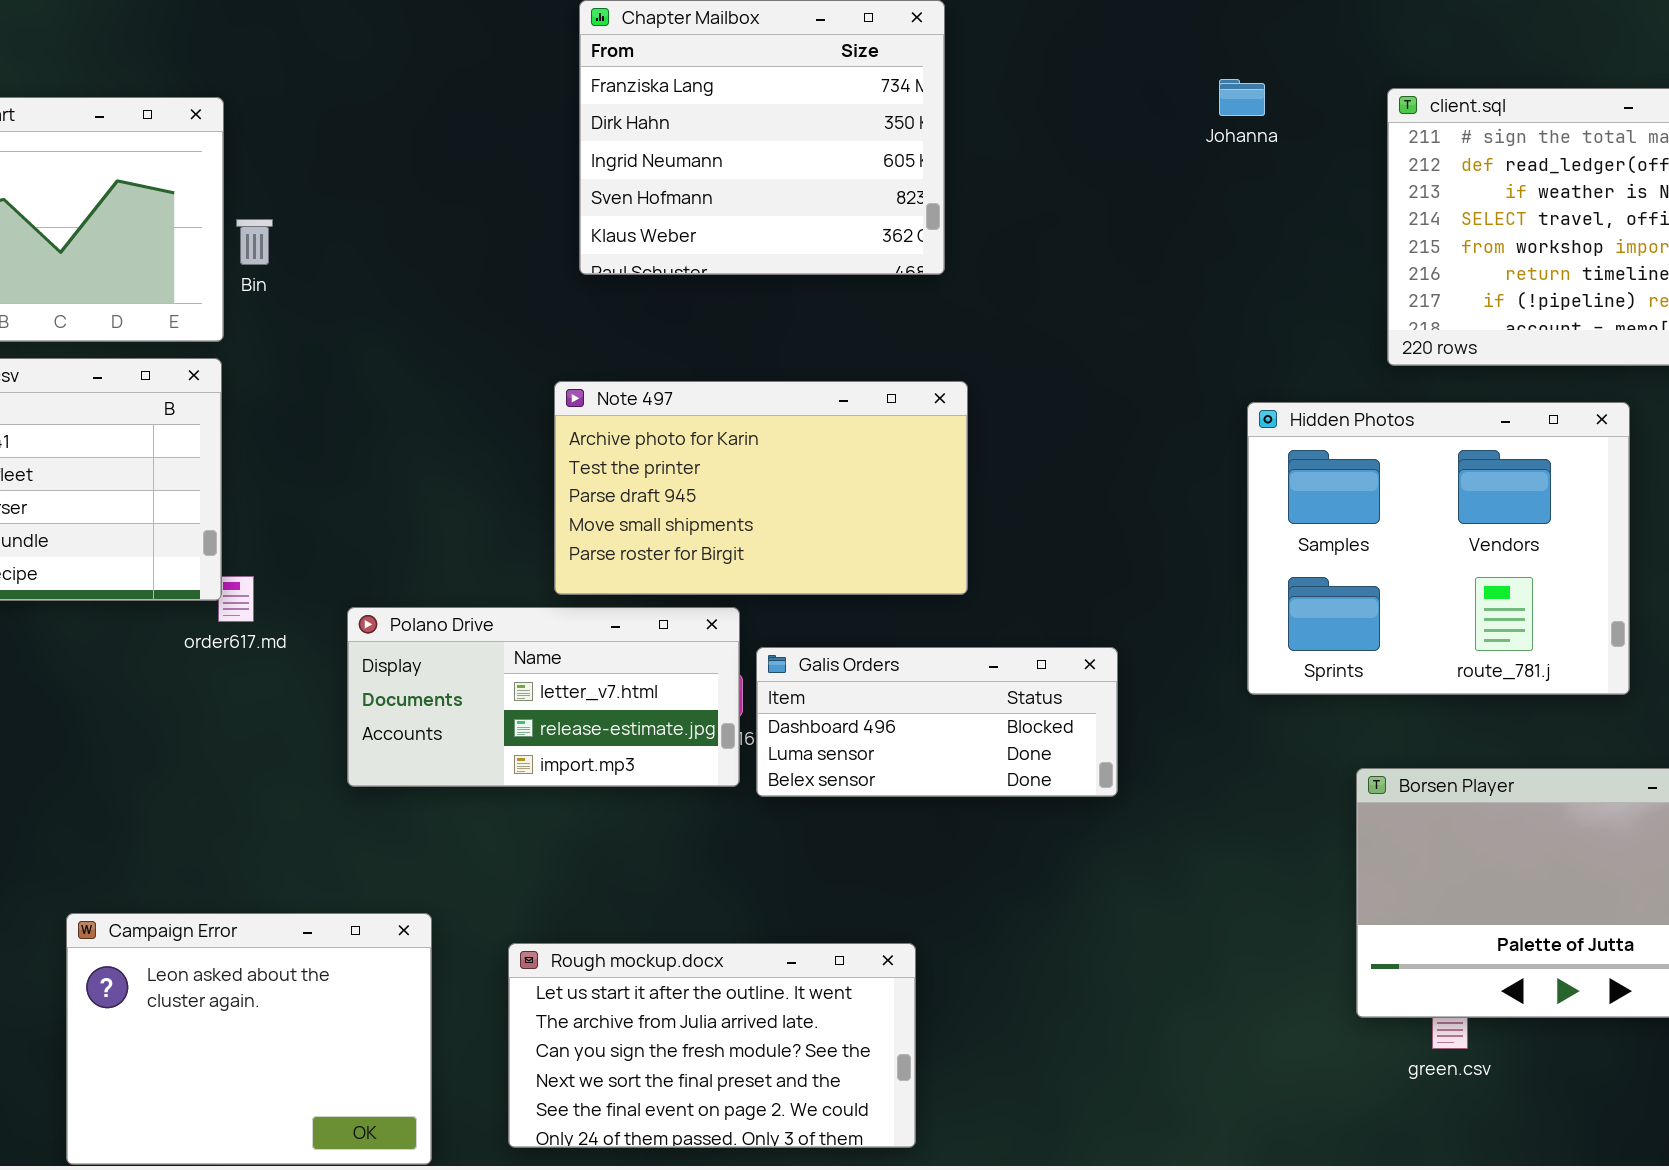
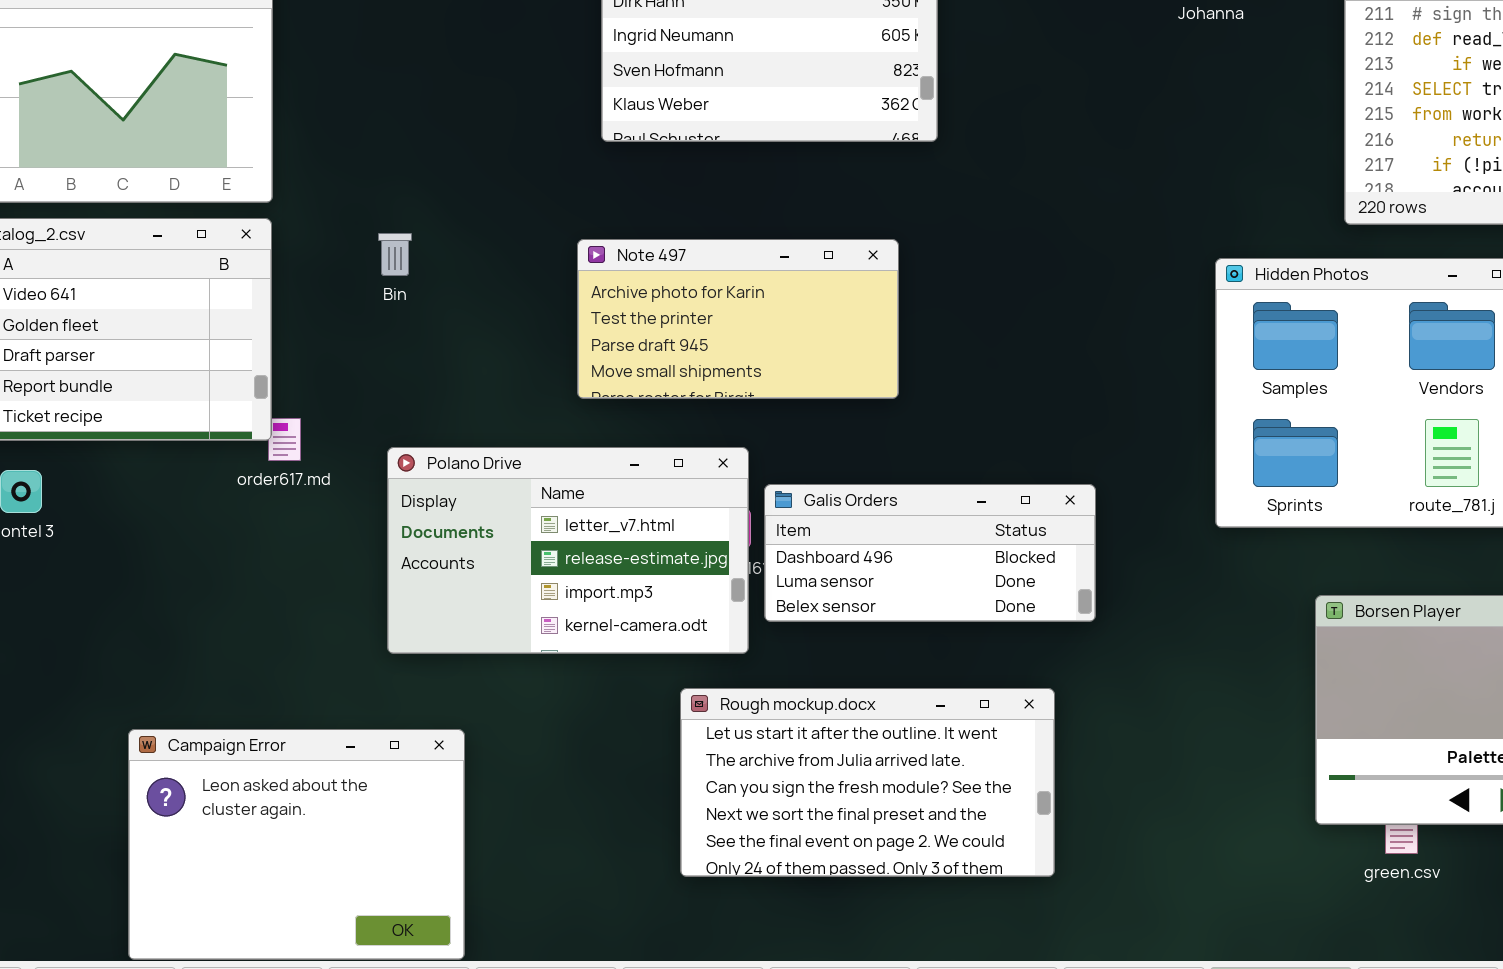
Bin: [236,219,273,265] -> [378,233,412,276], moved
Note 497: [554,381,968,595] -> [577,239,899,399], resized
Polano Drive: [347,607,740,787] -> [387,447,749,654], resized
Rough mockup.docx: [508,943,916,1148] -> [680,688,1055,877], moved

